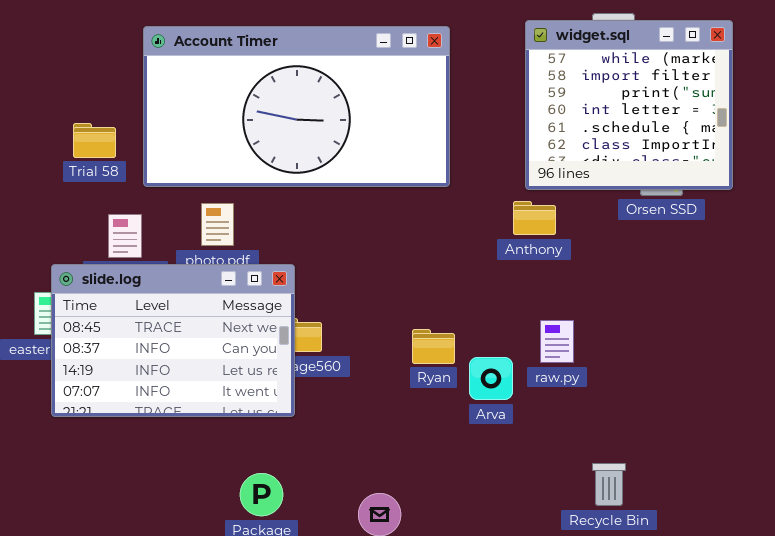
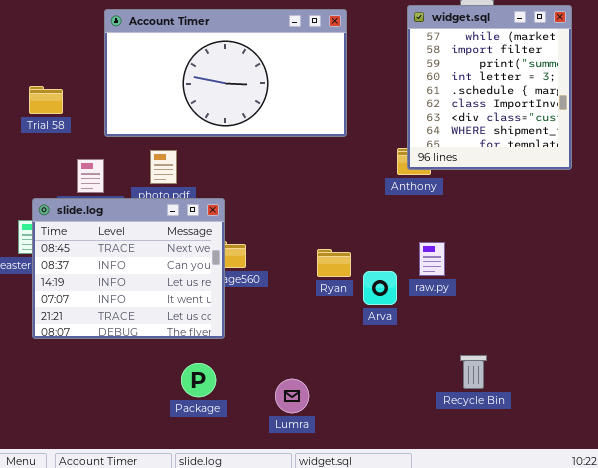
widget.sql: [525,20,733,190] -> [407,5,572,170], resized
Trial 58: [73,123,116,158] -> [29,86,63,114], moved
slide.log: [51,264,295,417] -> [32,198,225,339], resized

